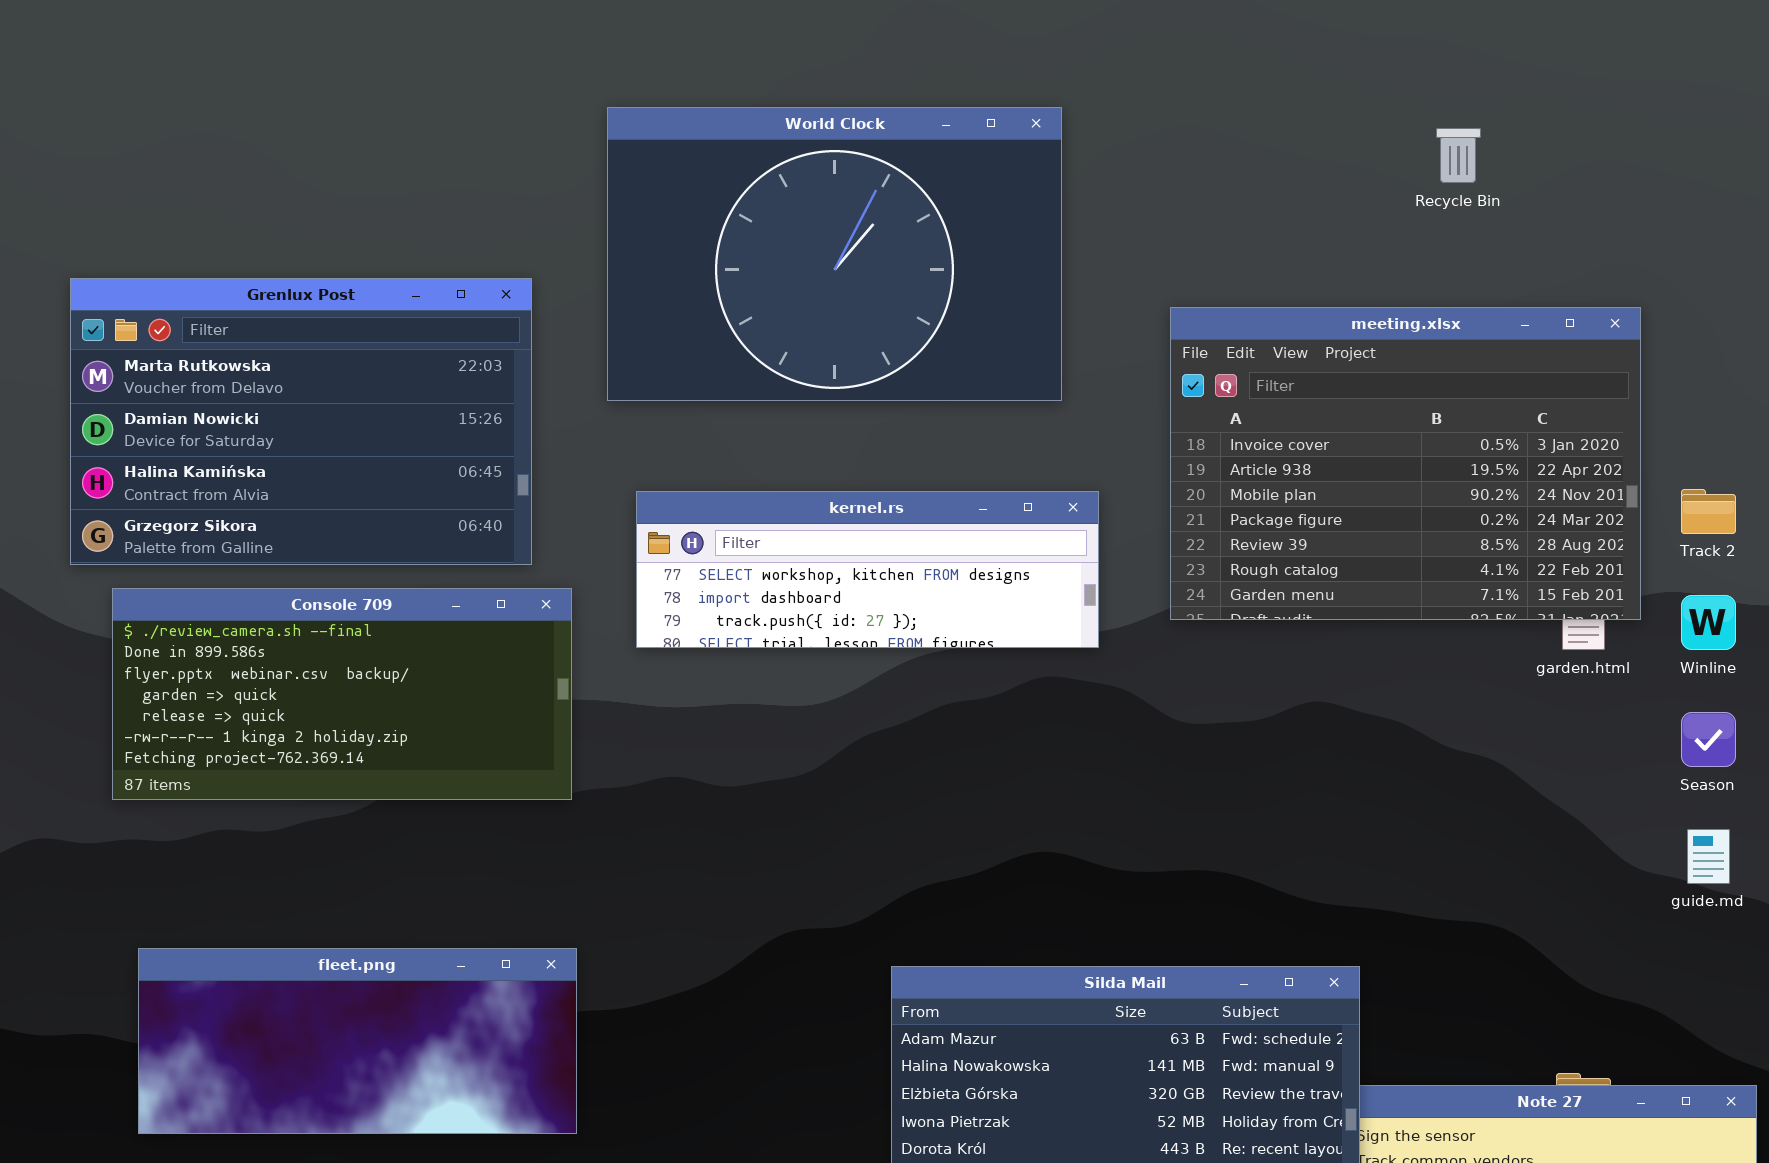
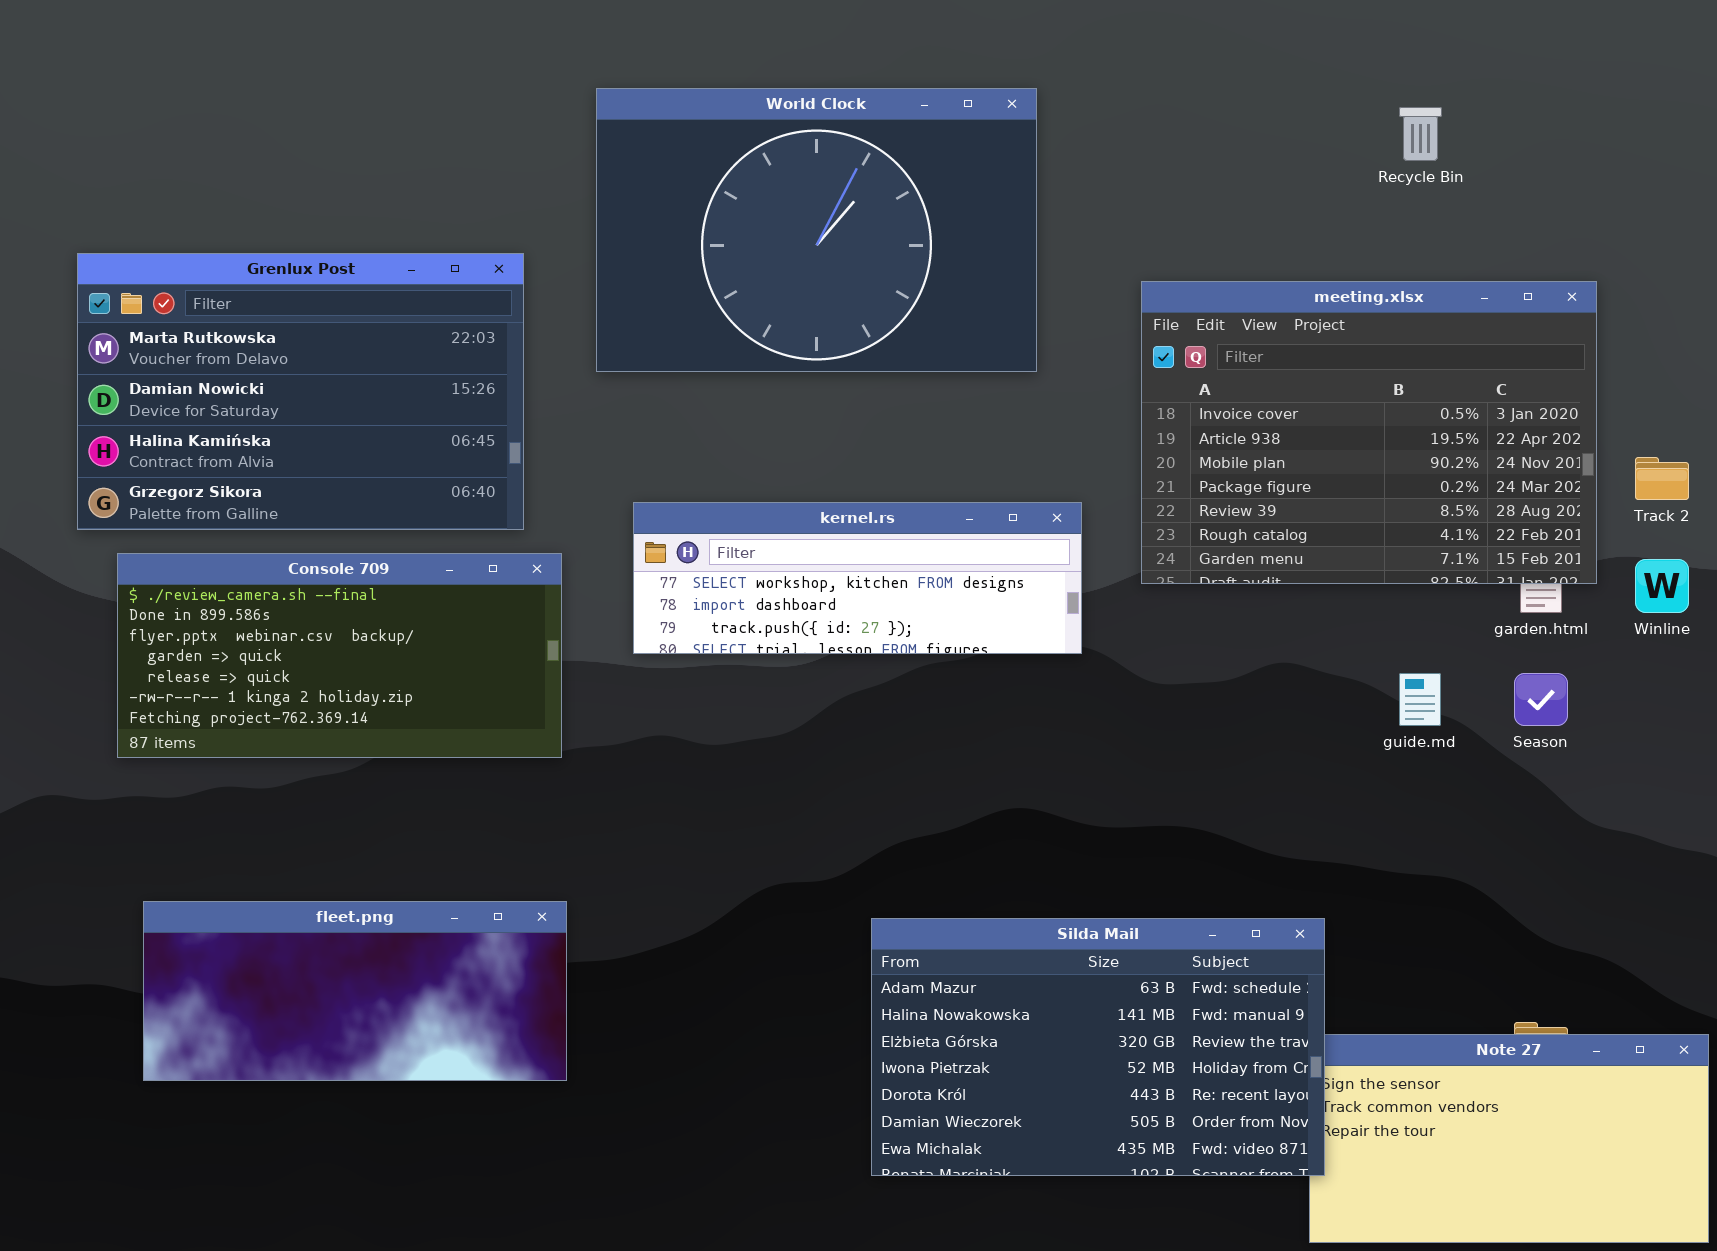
kernel.rs: [636,491,1099,648] -> [633,502,1082,654], moved
Season: [1681,712,1736,767] -> [1514,673,1568,726], moved
guide.md: [1687,829,1730,884] -> [1399,673,1441,726], moved

